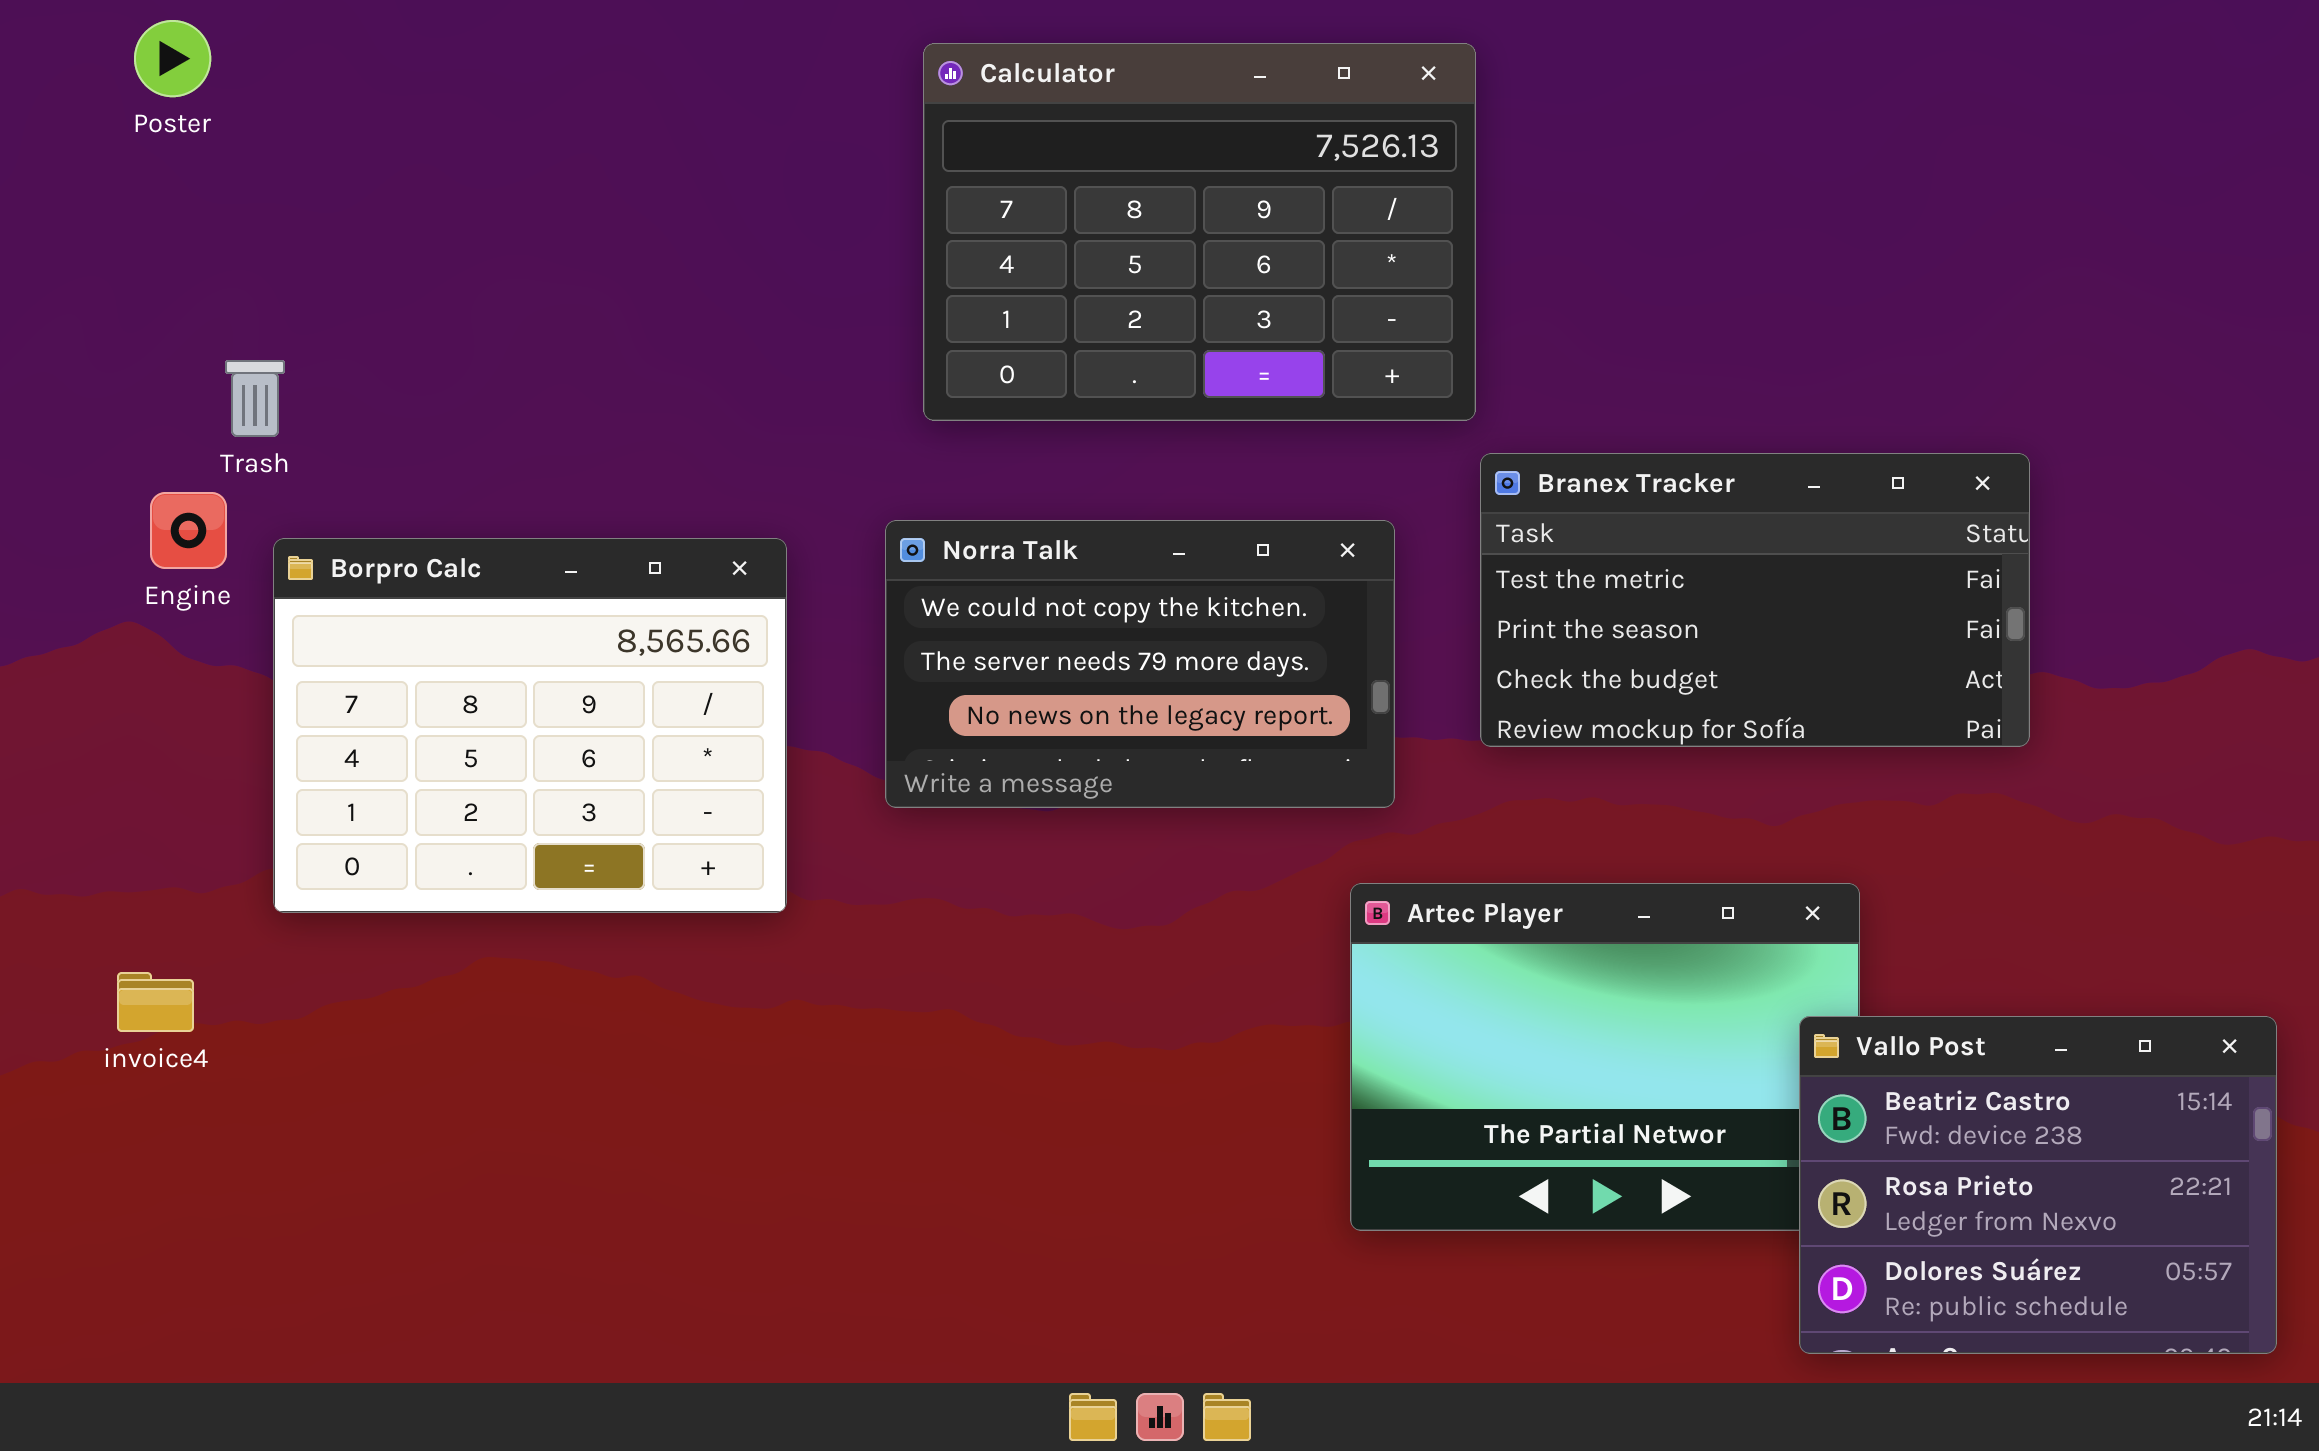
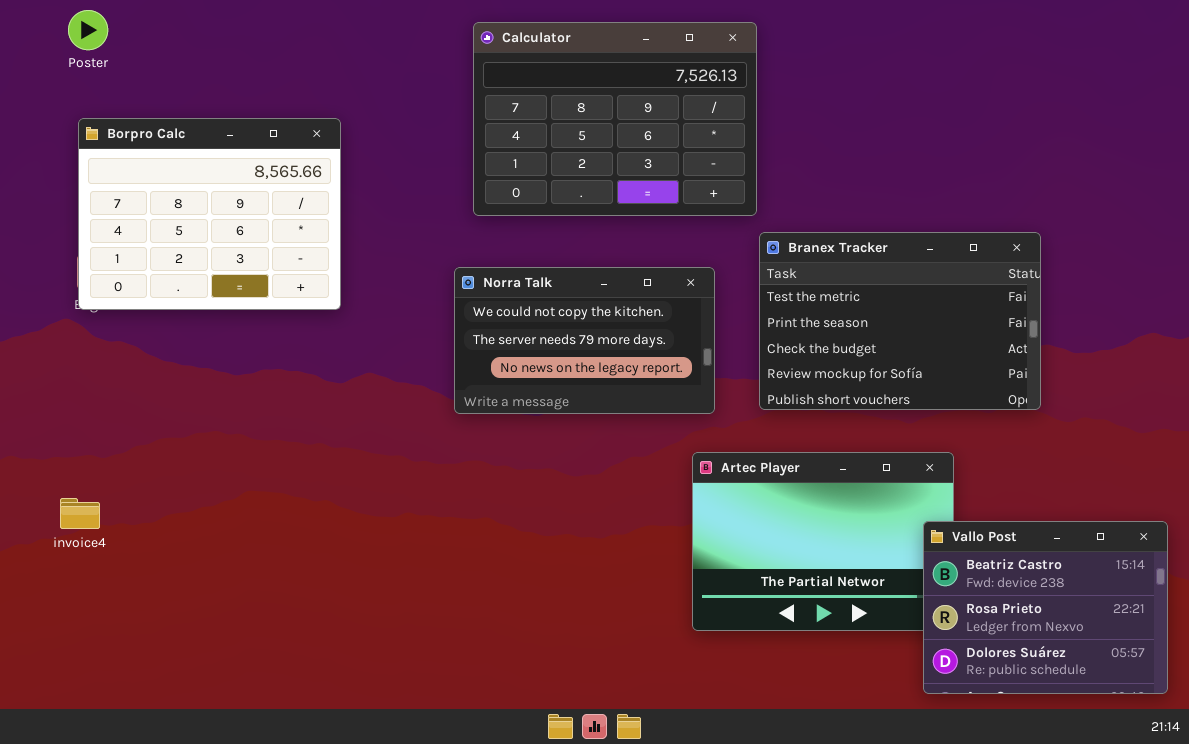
Branex Tracker: [1480,453,2030,747] -> [759,232,1041,410], resized
Borpro Calc: [273,538,787,913] -> [78,118,341,310], moved

